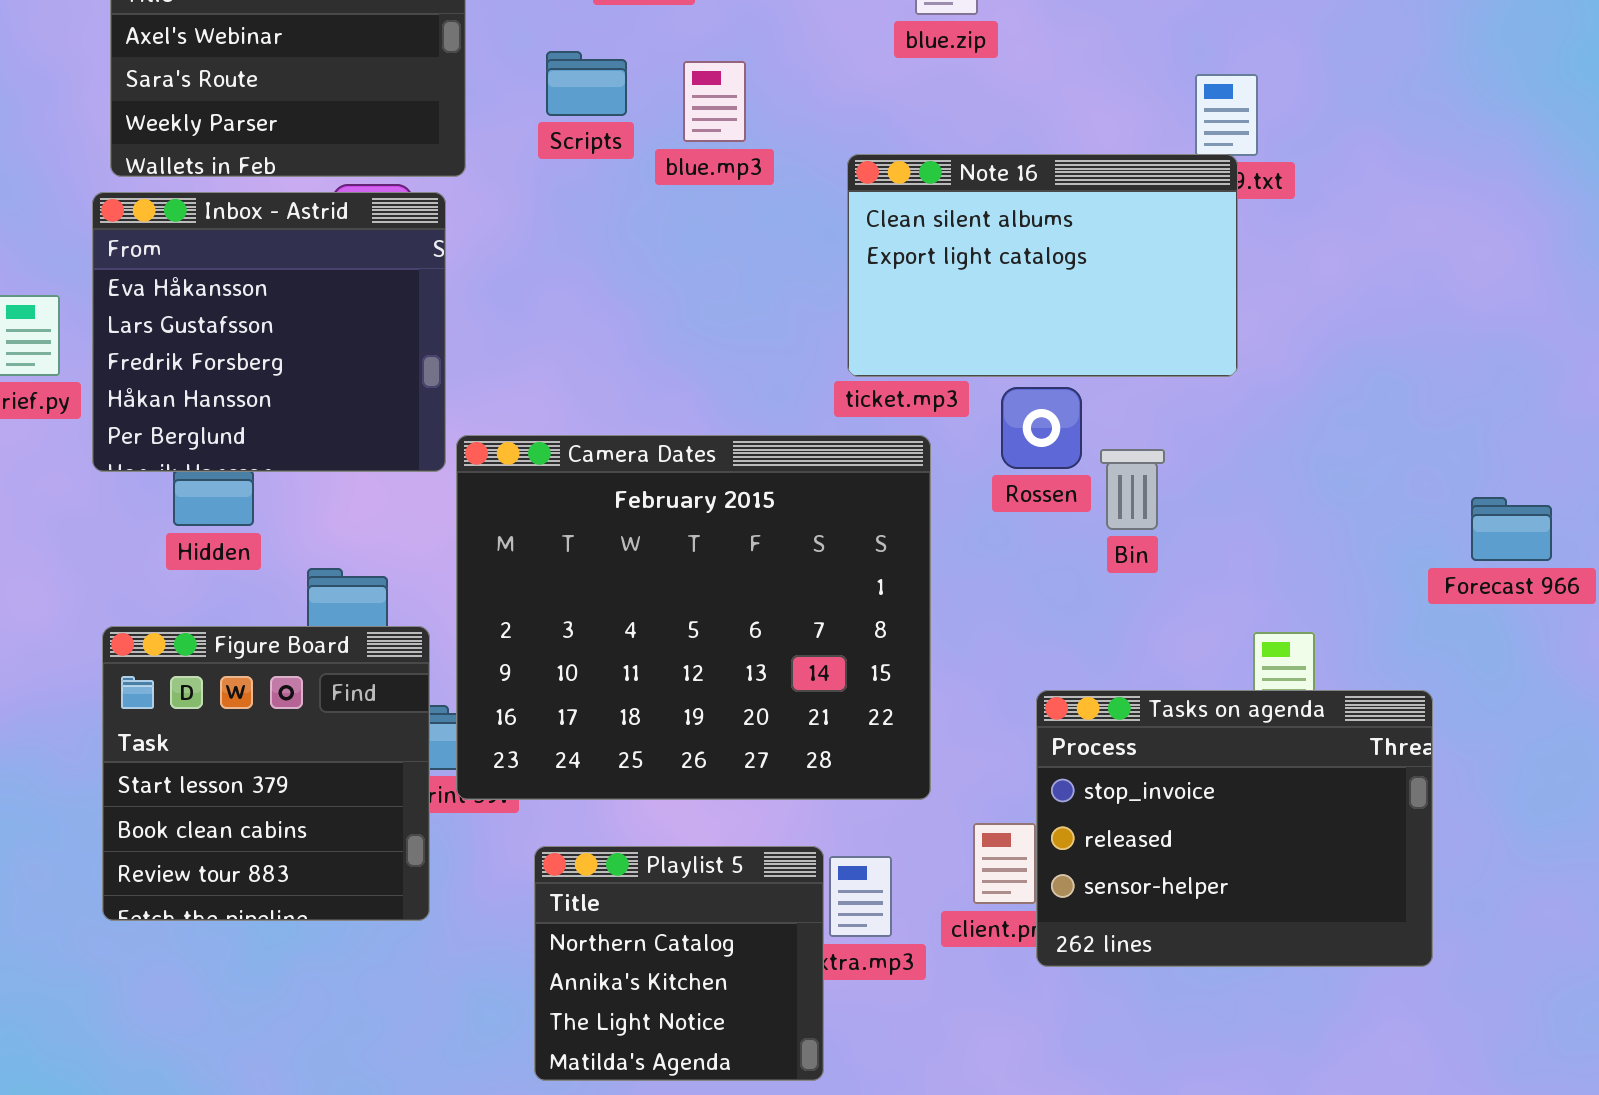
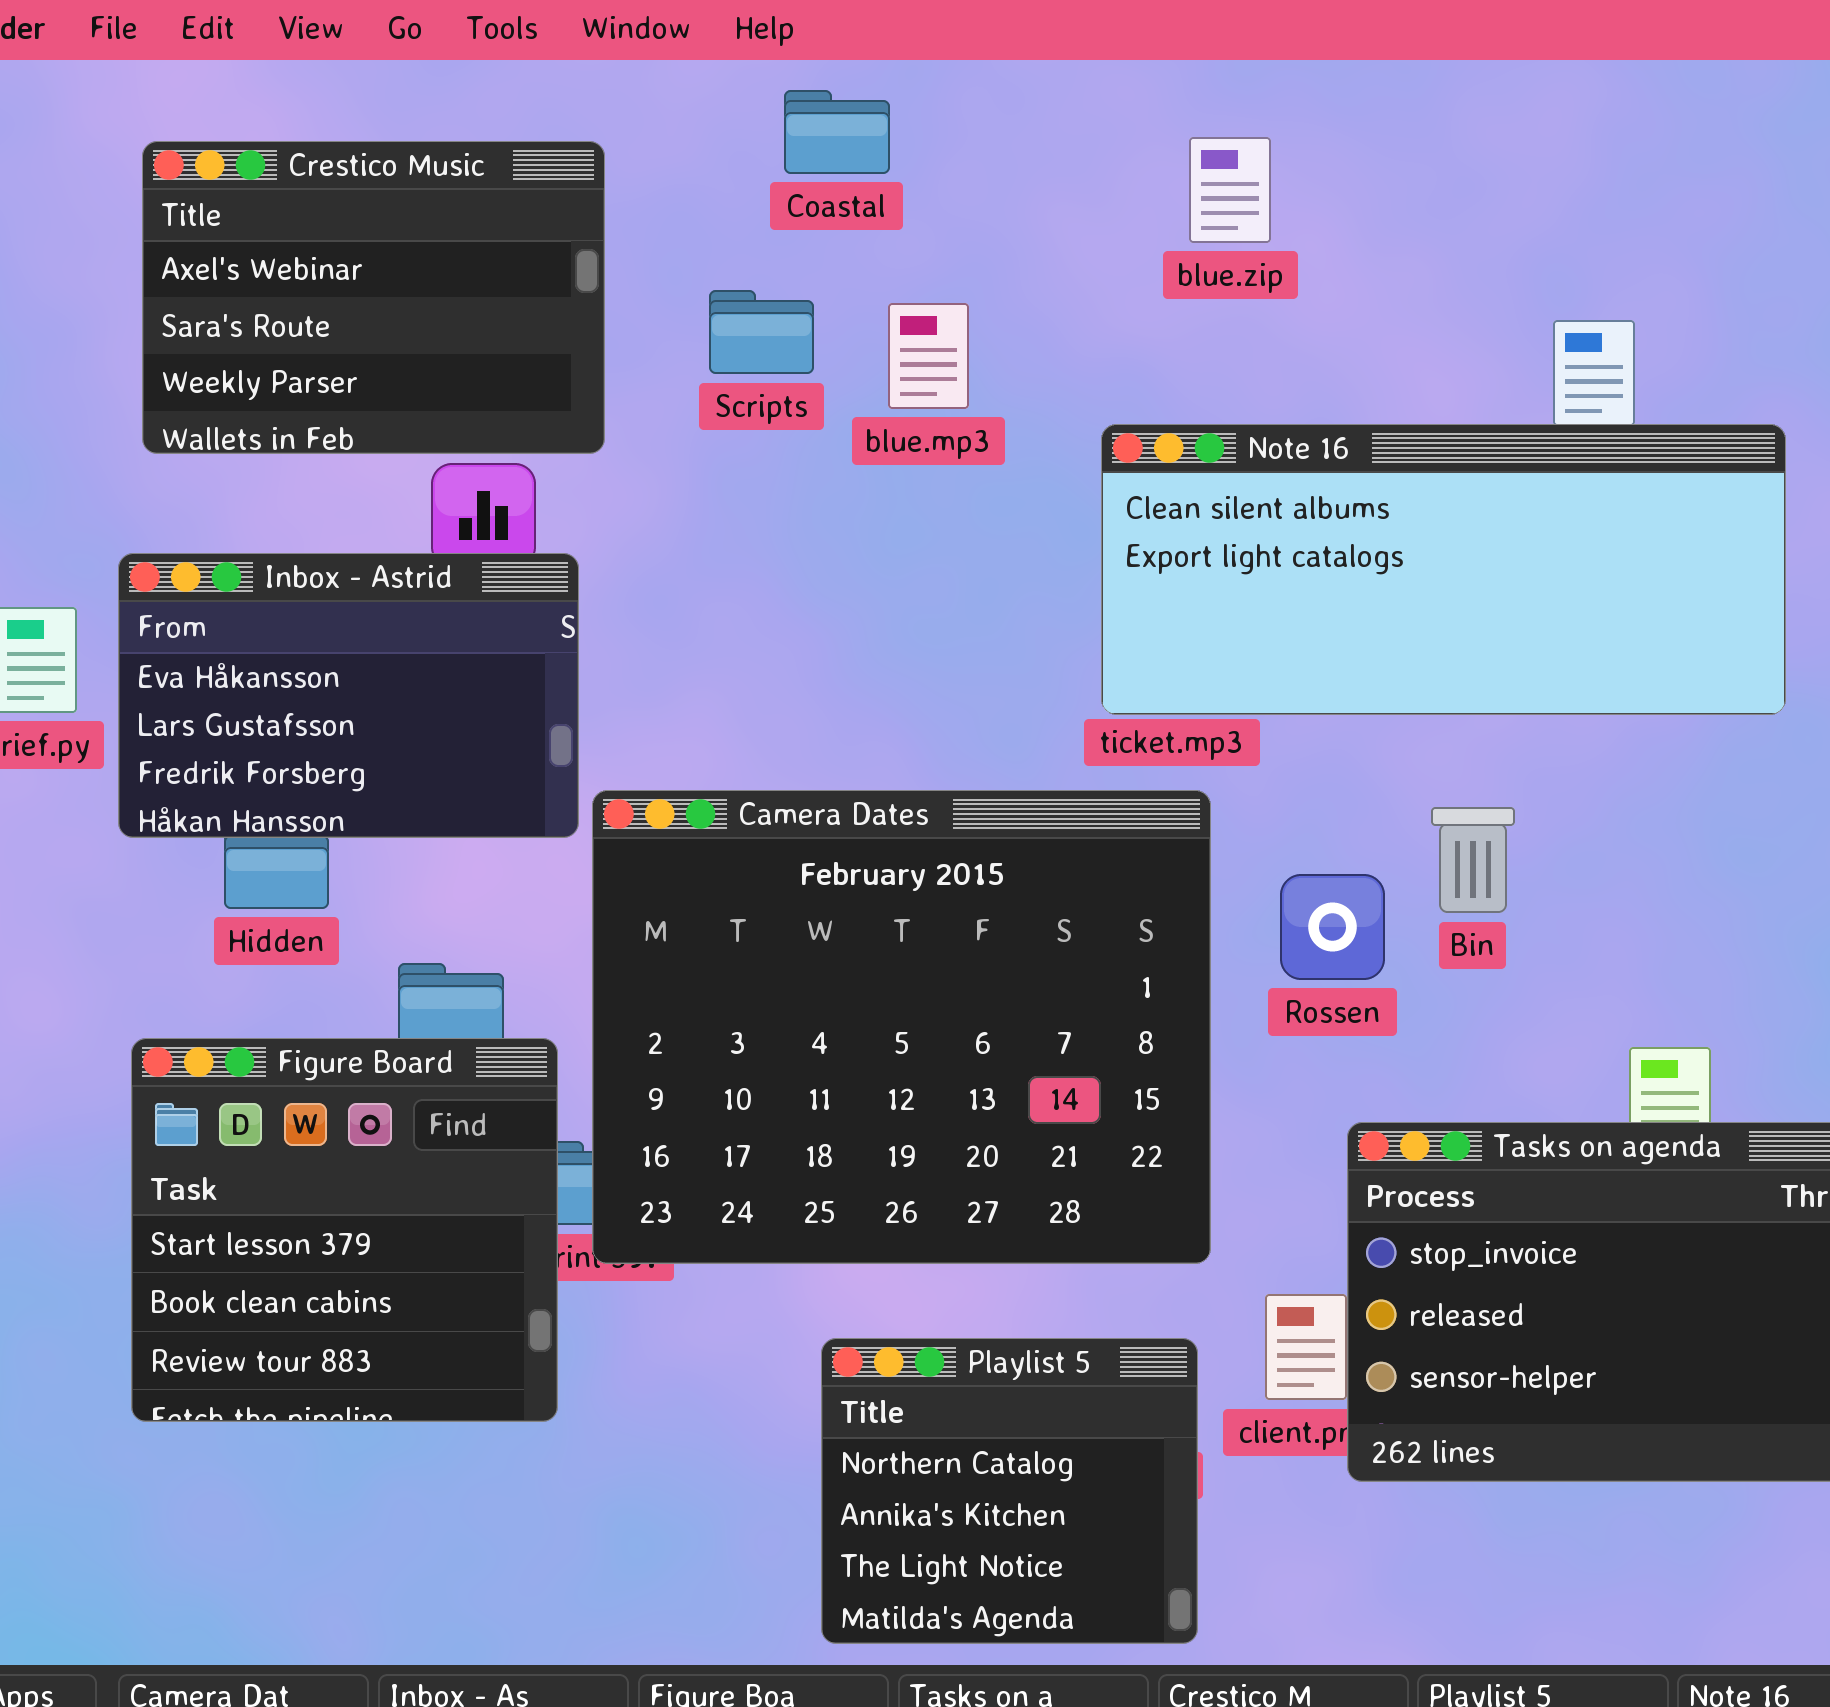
Note 16: [847,154,1238,377] -> [1101,424,1786,715], resized
Inbox - Astrid: [92,192,446,472] -> [118,553,579,838], resized
Rossen: [1001,387,1082,469] -> [1280,874,1385,980], moved
Playlist 5: [534,846,824,1081] -> [821,1338,1198,1644], moved

